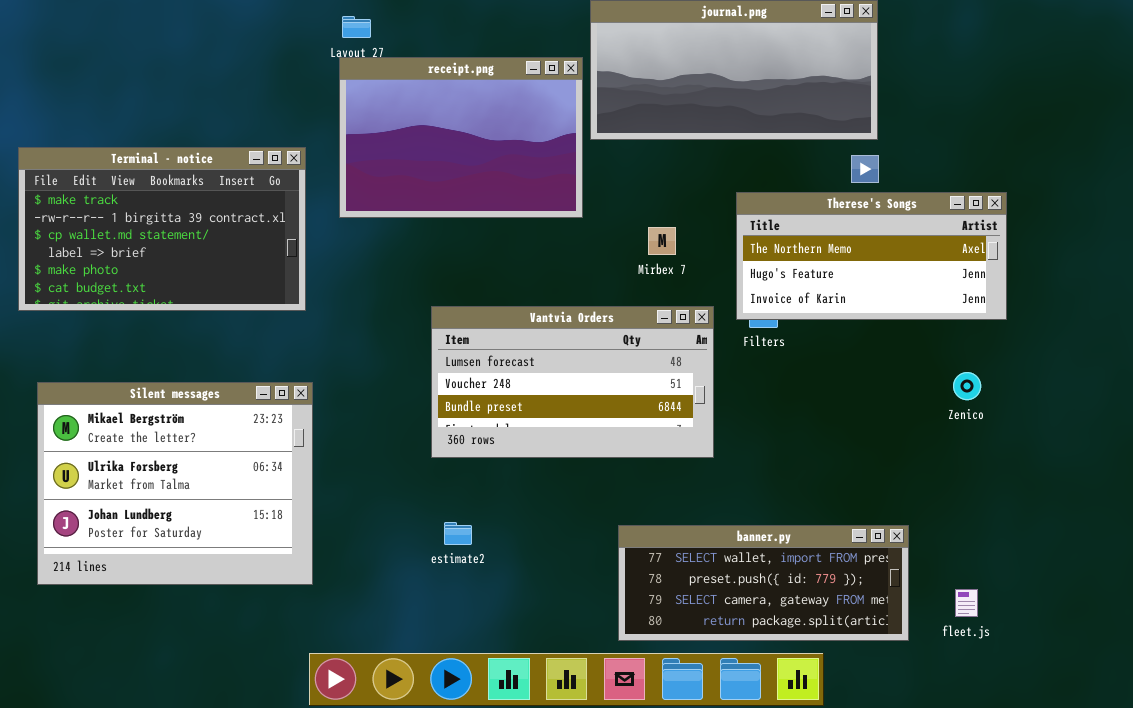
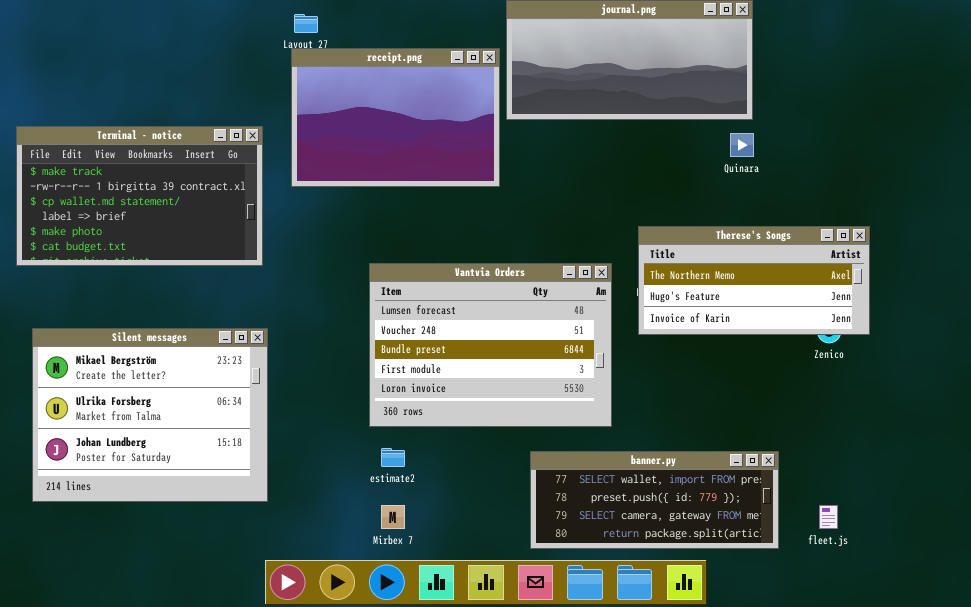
Therese's Songs: [736,192,1007,320] -> [638,226,870,335], moved
Mirbex 7: [648,227,676,255] -> [381,505,405,529], moved
Vantvia Orders: [431,306,714,458] -> [369,263,612,427], resized

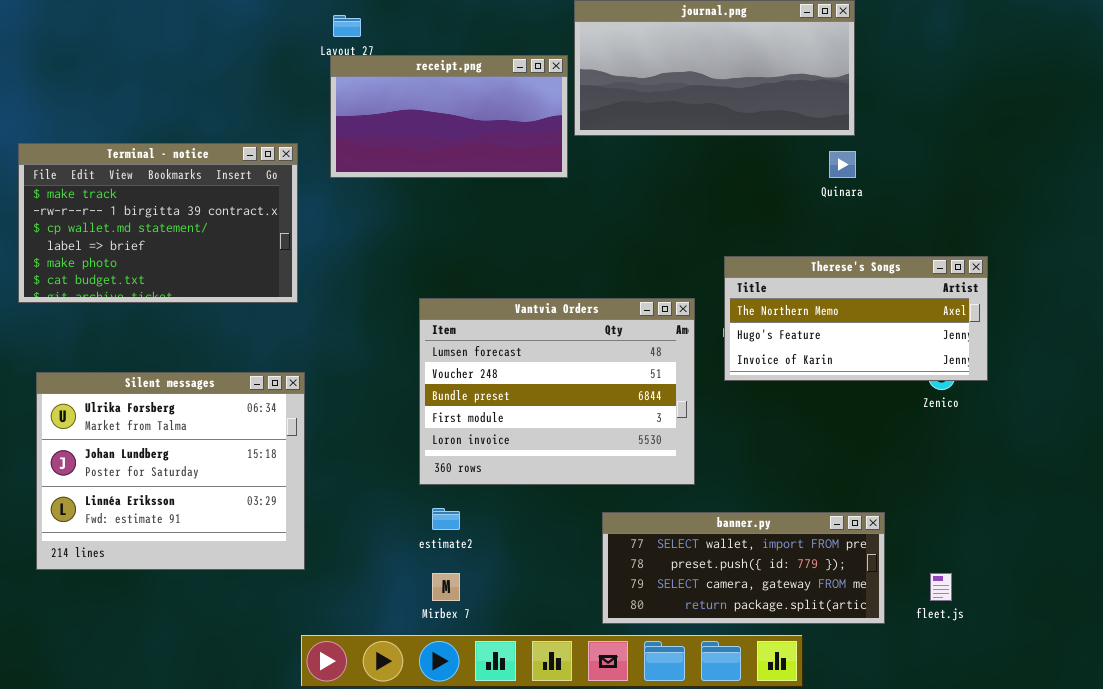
receipt.png: [291,48,500,187] -> [330,55,568,178], resized
Silent messages: [32,328,268,502] -> [36,372,305,570], scrolled down 1 row

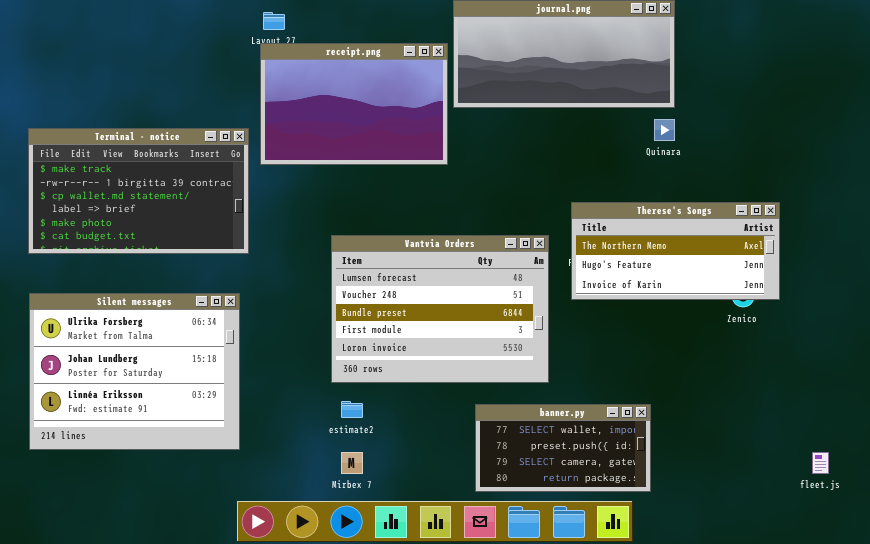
receipt.png: [330,55,568,178] -> [260,43,448,165], resized
Terminal - notice: [18,143,298,303] -> [28,128,249,254], moved
banner.py: [602,512,885,624] -> [475,404,651,492], resized
fleet.js: [930,573,952,601] -> [812,452,829,474], moved

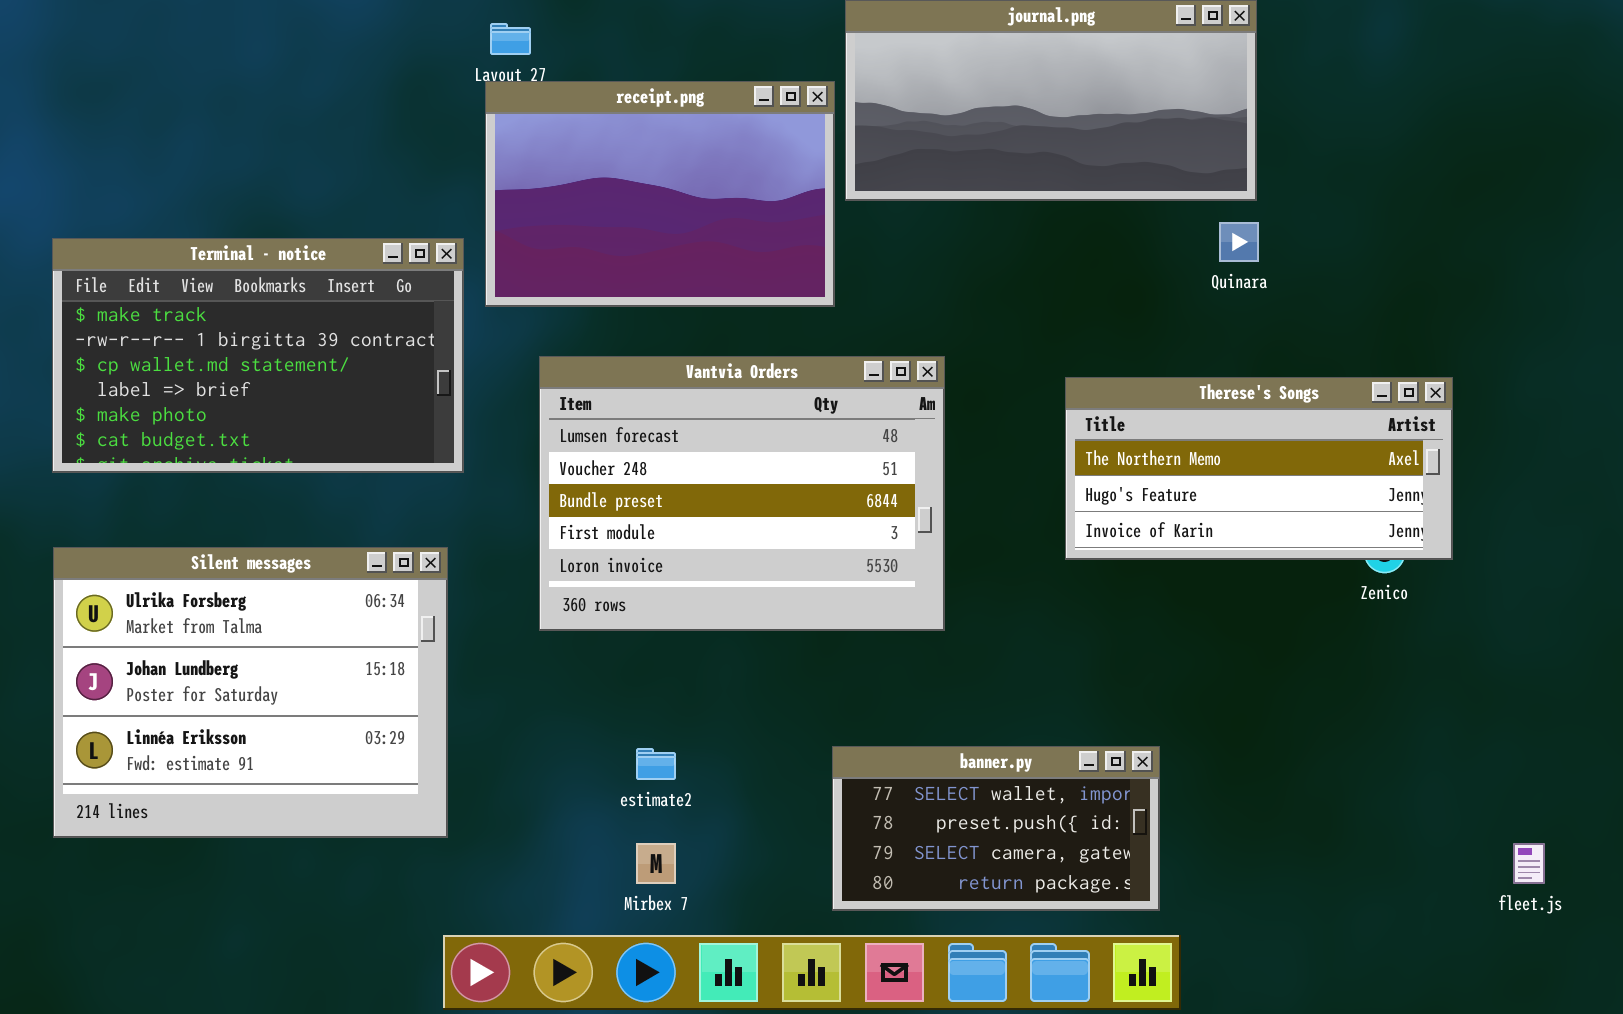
Vantvia Orders: [331,235,549,383] -> [539,356,945,631], moved
banner.py: [475,404,651,492] -> [832,746,1160,911], moved

